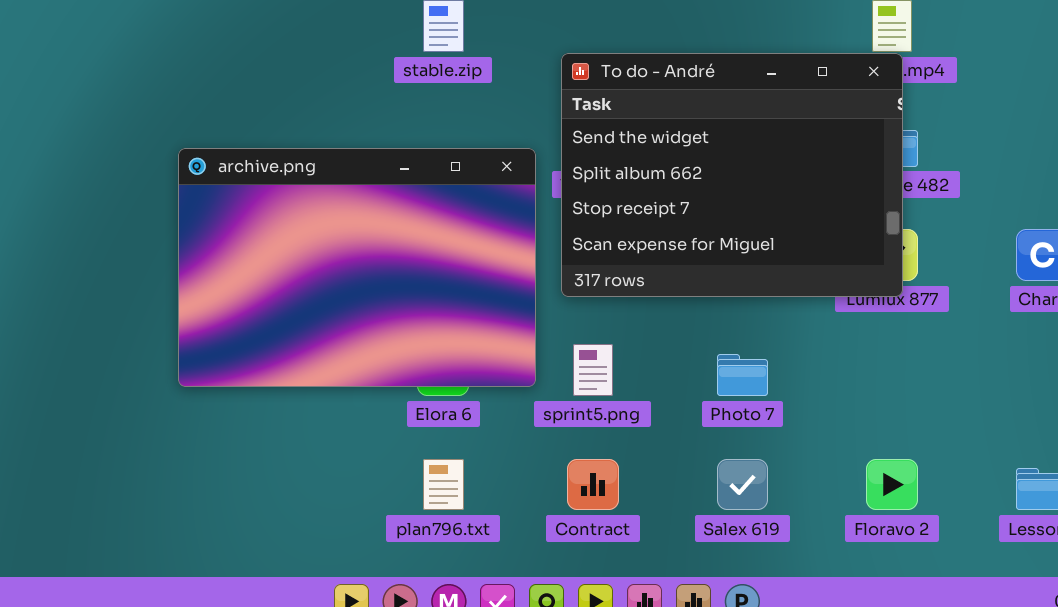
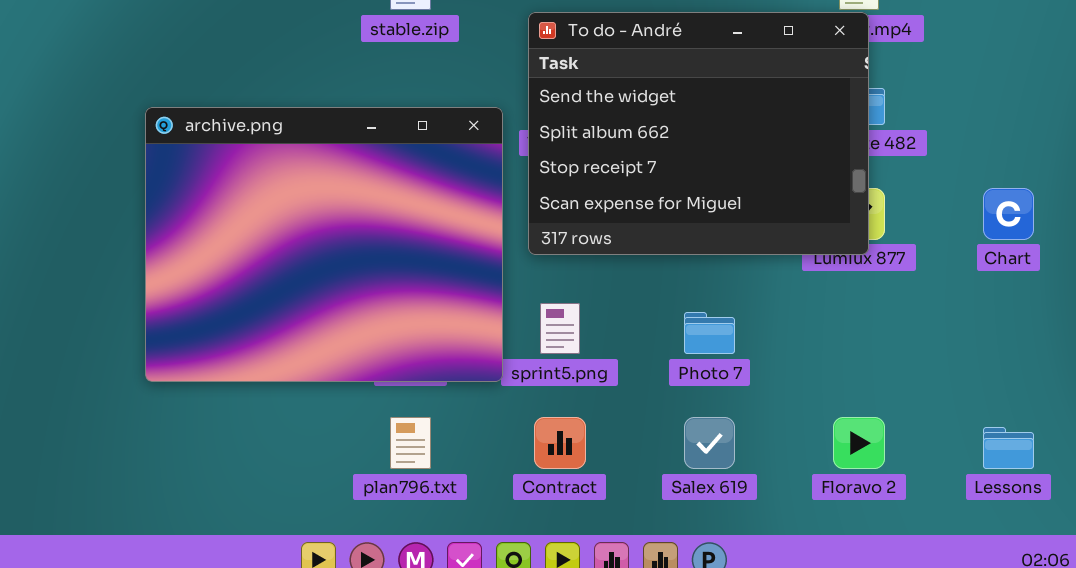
archive.png: [178,148,536,387] -> [145,107,503,382], resized

